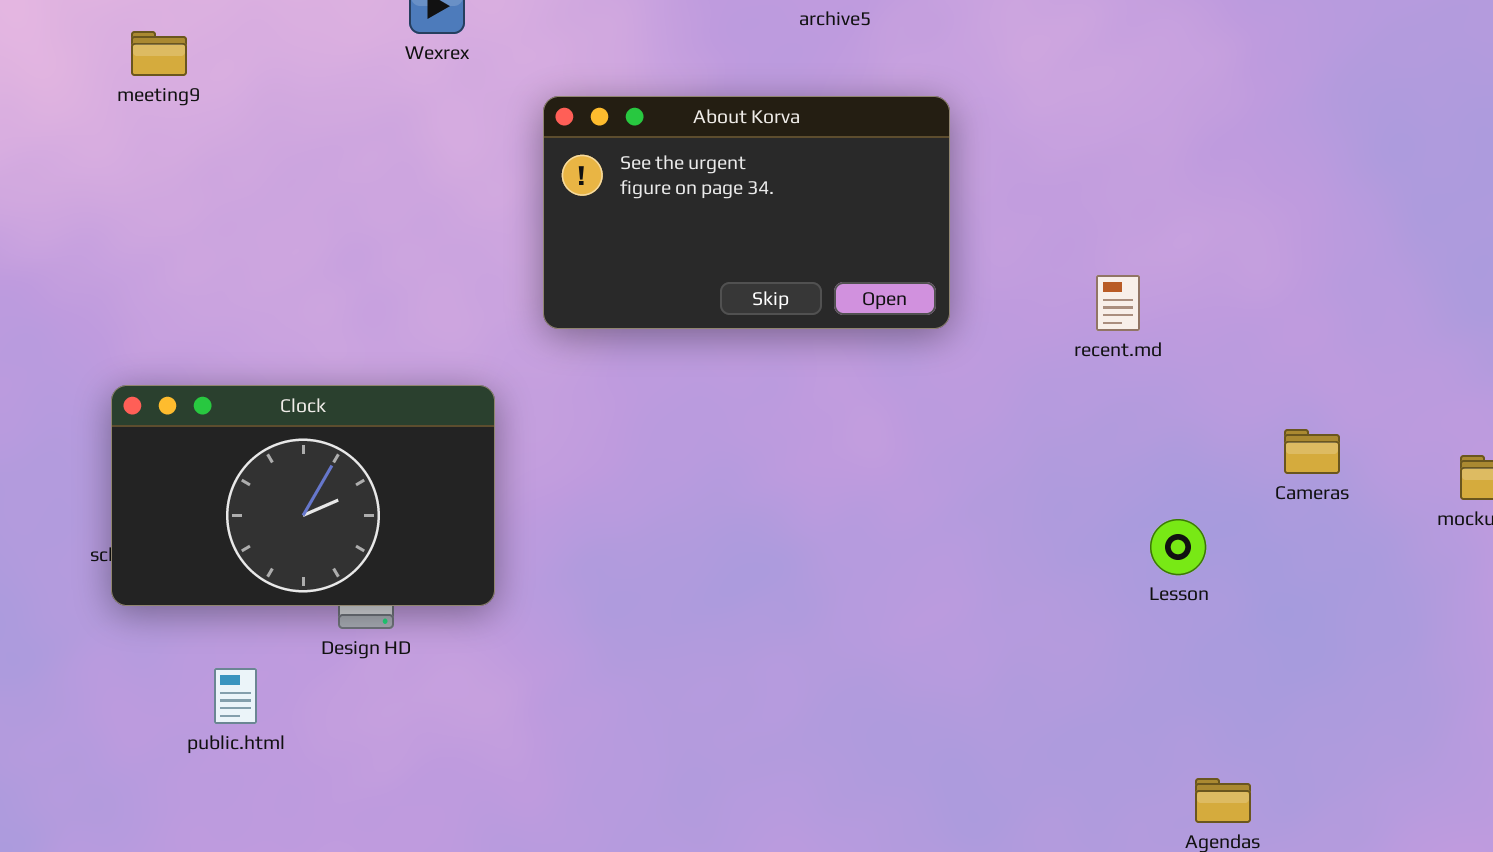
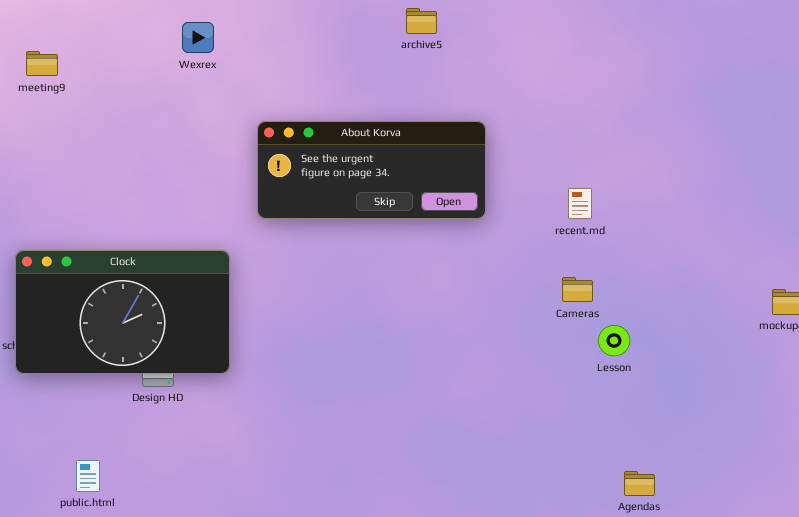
About Korva: [543,96,950,329] -> [257,121,486,219], resized
Cameras: [1284,429,1340,474] -> [562,277,593,302], moved
public.html: [214,668,257,724] -> [76,460,100,492], moved

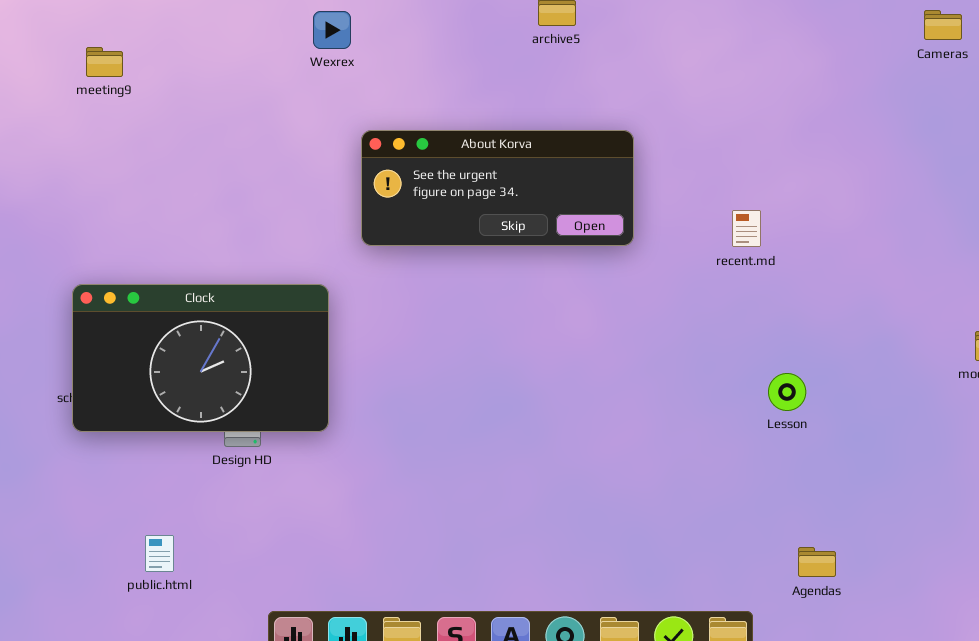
Wexrex: [182,22,214,53] -> [313,11,351,49], moved
Cameras: [562,277,593,302] -> [924,10,962,40], moved

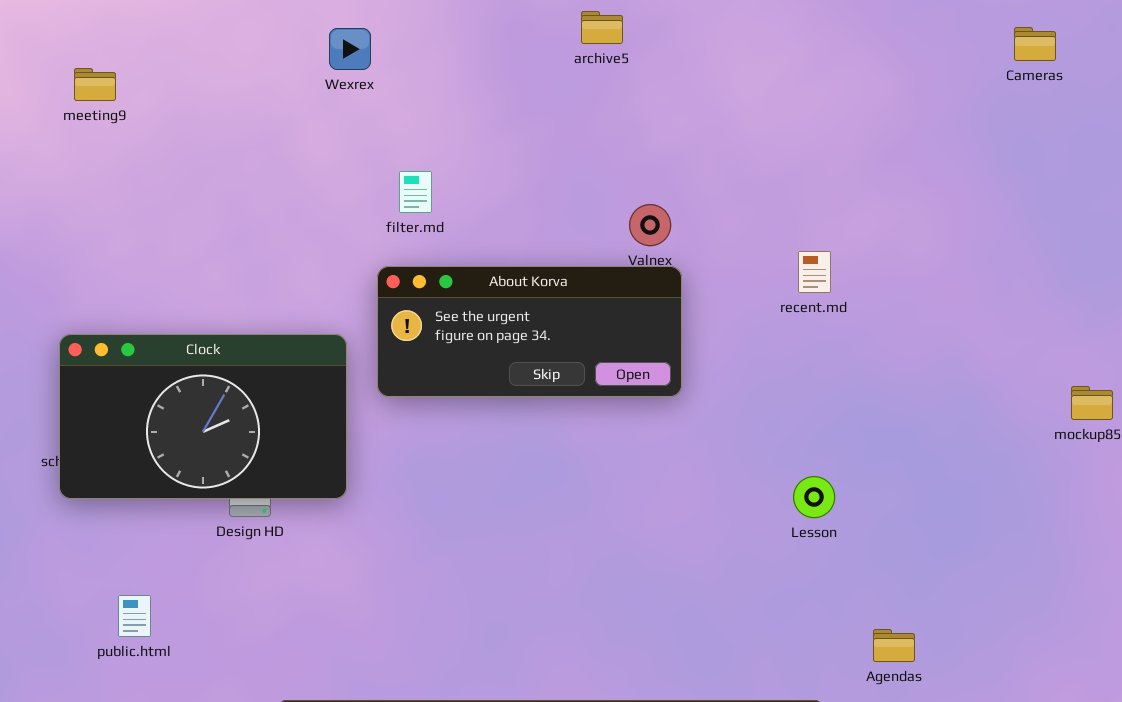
About Korva: [361,130,634,246] -> [377,266,682,397], moved
Lesson: [768,373,806,411] -> [793,476,835,518], moved
public.html: [145,535,174,572] -> [118,595,151,637], moved

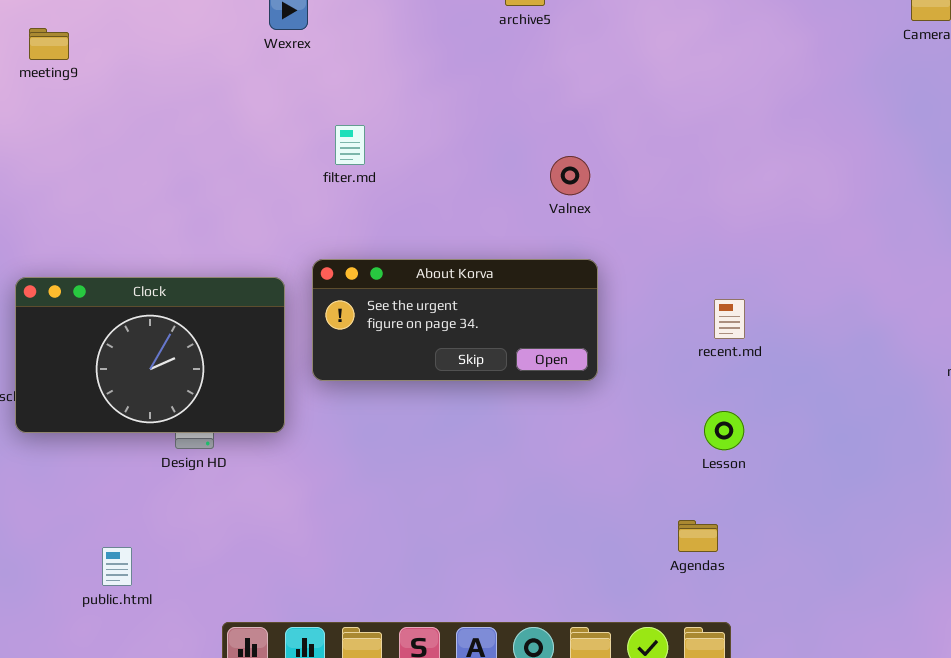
recent.md: [798,251,831,293] -> [714,299,745,339], moved
About Korva: [377,266,682,397] -> [312,259,598,381], moved
public.html: [118,595,151,637] -> [102,547,132,586], moved
Agendas: [873,629,915,662] -> [678,520,718,552], moved

